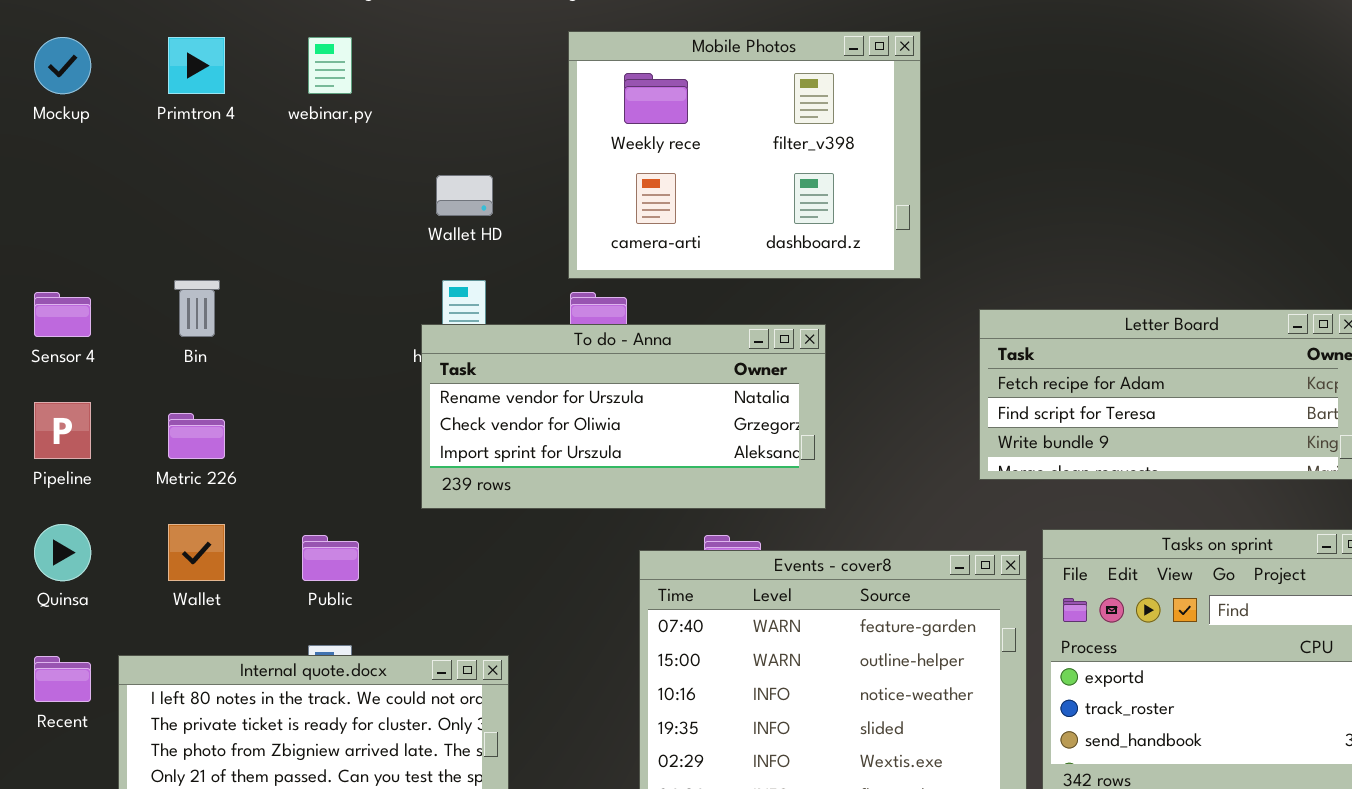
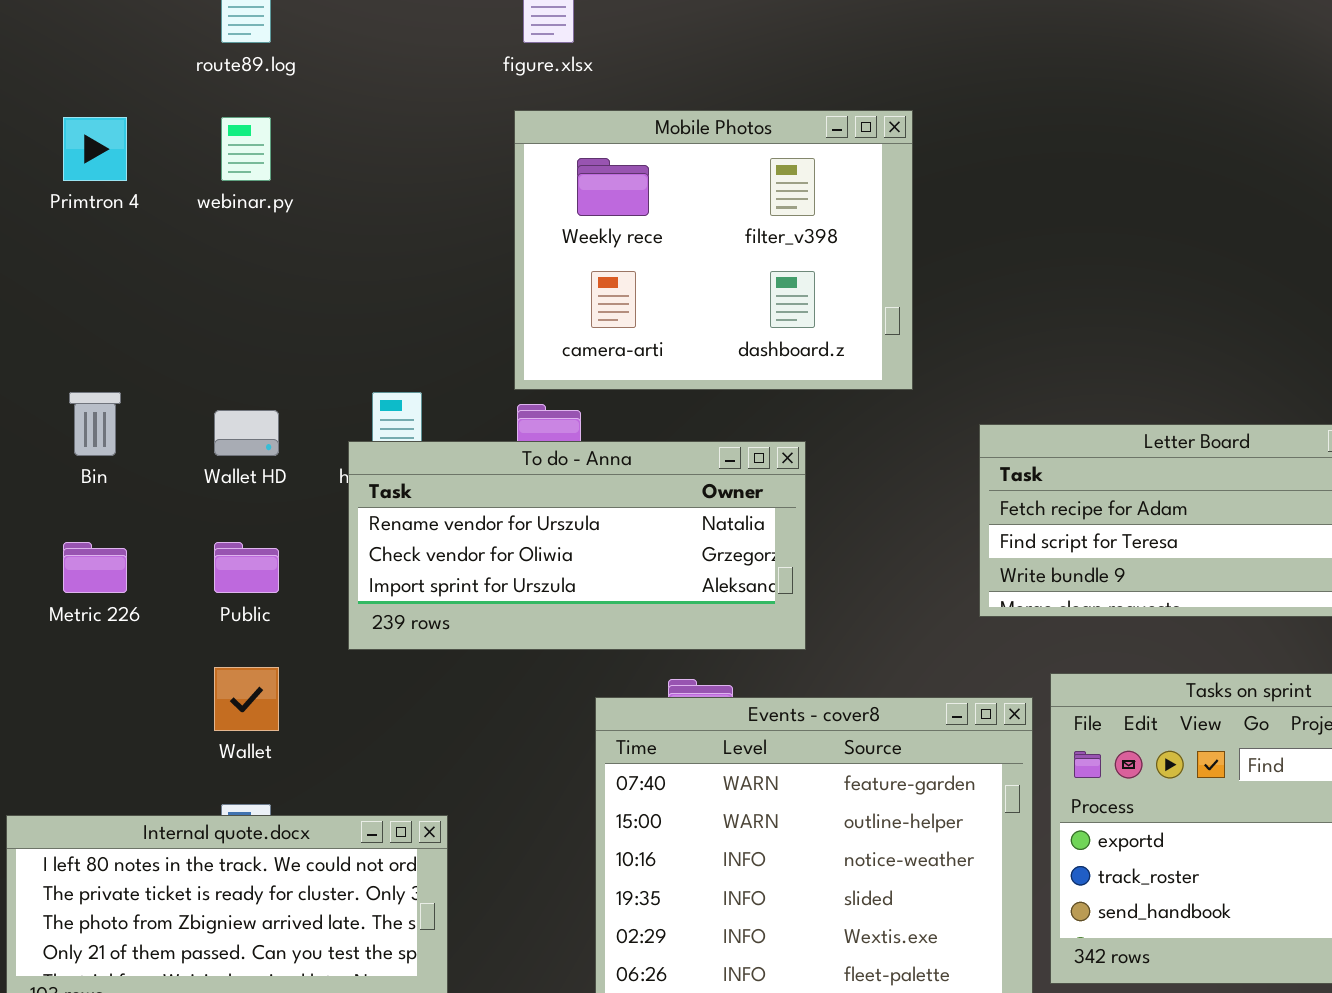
Wallet HD: [436,175,493,216] -> [214,410,279,456], moved
Wallet: [168,524,225,581] -> [214,667,279,731], moved
Public: [302,535,359,581] -> [214,542,279,593], moved

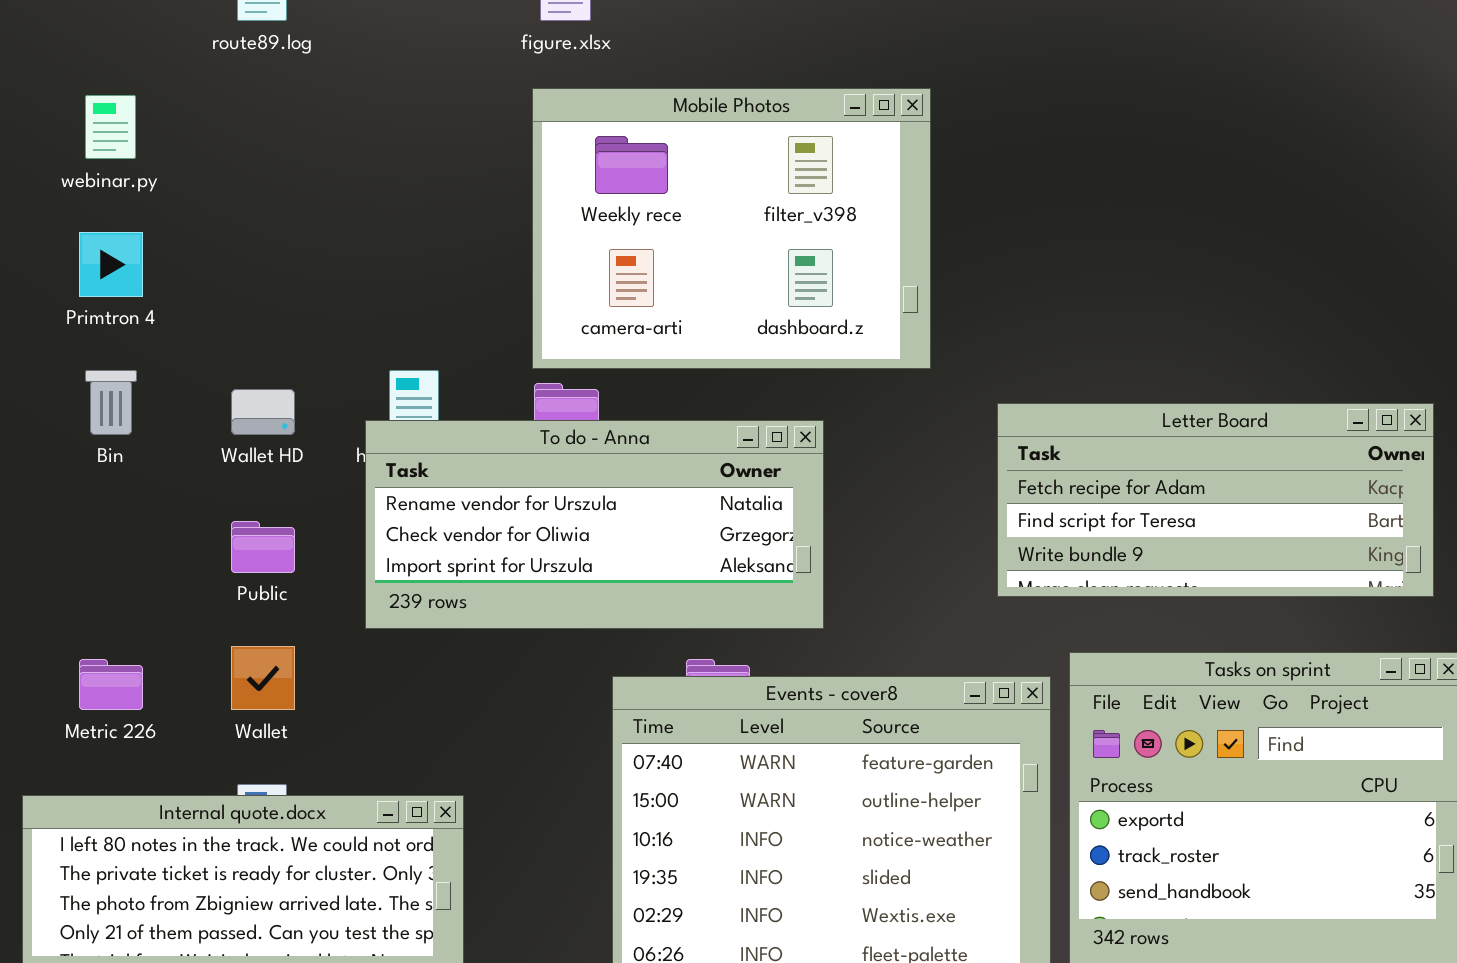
Primtron 4: [63,117,127,181] -> [79,232,143,297], moved
webinar.py: [221,117,271,181] -> [85,95,136,159], moved
Metric 226: [63,542,127,593] -> [79,659,143,710], moved

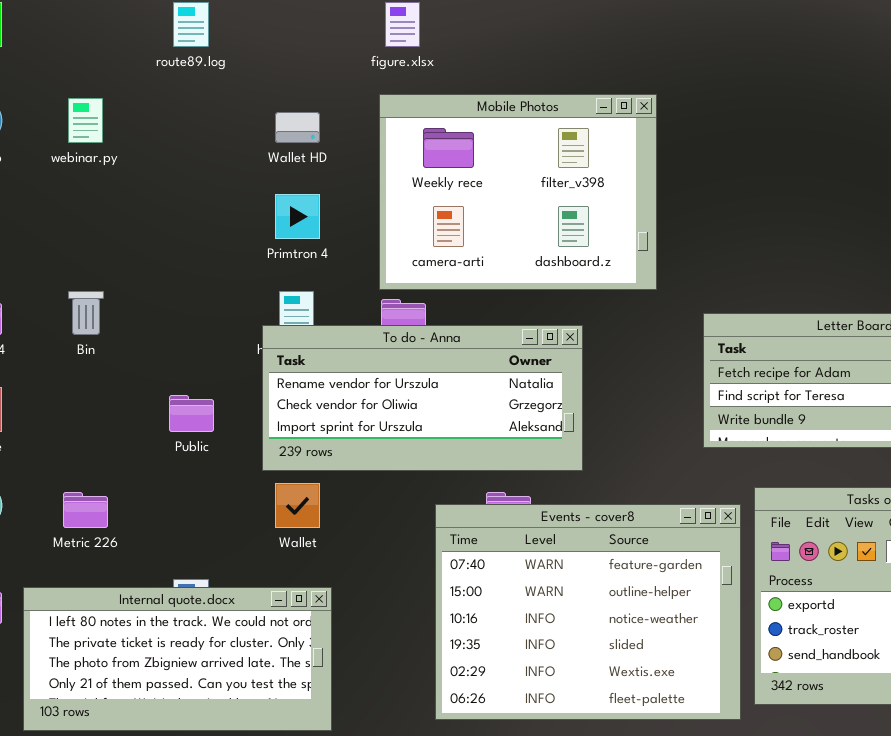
Primtron 4: [79,232,143,297] -> [275,194,320,239], moved
Wallet HD: [231,389,295,435] -> [275,112,320,143], moved
Wallet: [231,646,295,710] -> [275,483,320,528], moved

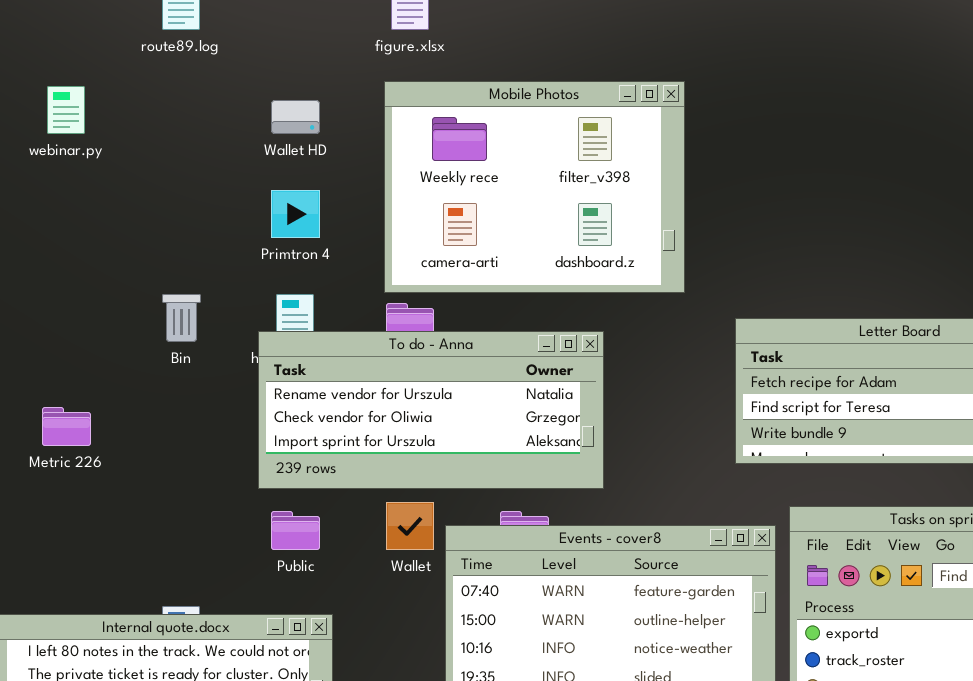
Bin: [68,291,104,335] -> [162,294,201,342], moved
Public: [169,395,214,432] -> [271,511,320,550], moved
Wallet: [275,483,320,528] -> [386,502,434,550], moved
Metric 226: [63,492,108,528] -> [42,407,91,446], moved

